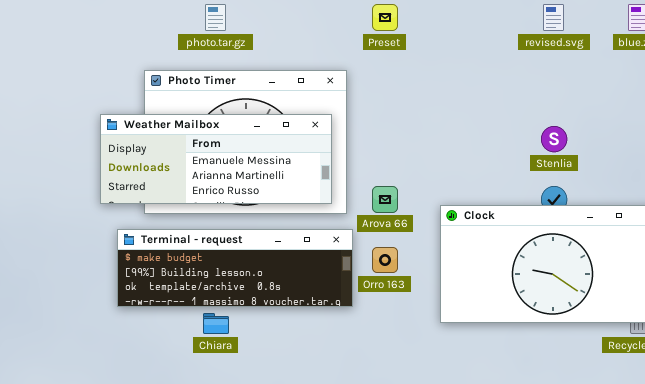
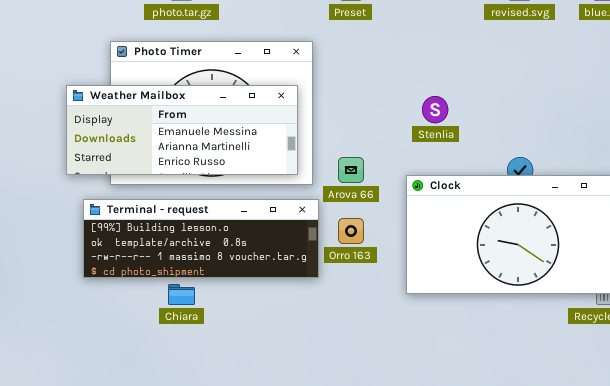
Stenlia: [541,126,567,152] -> [422,96,448,123], moved
Terminal - request: [117,229,353,307] -> [83,199,319,278], scrolled down 1 row

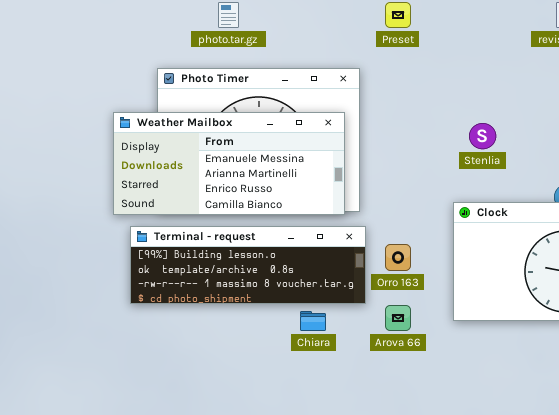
Weather Mailbox: [66,85,298,175] -> [113,112,345,215], resized
Arova 66: [338,157,364,183] -> [385,305,411,331], moved
Chiara: [168,284,195,305] -> [300,311,326,331], moved

